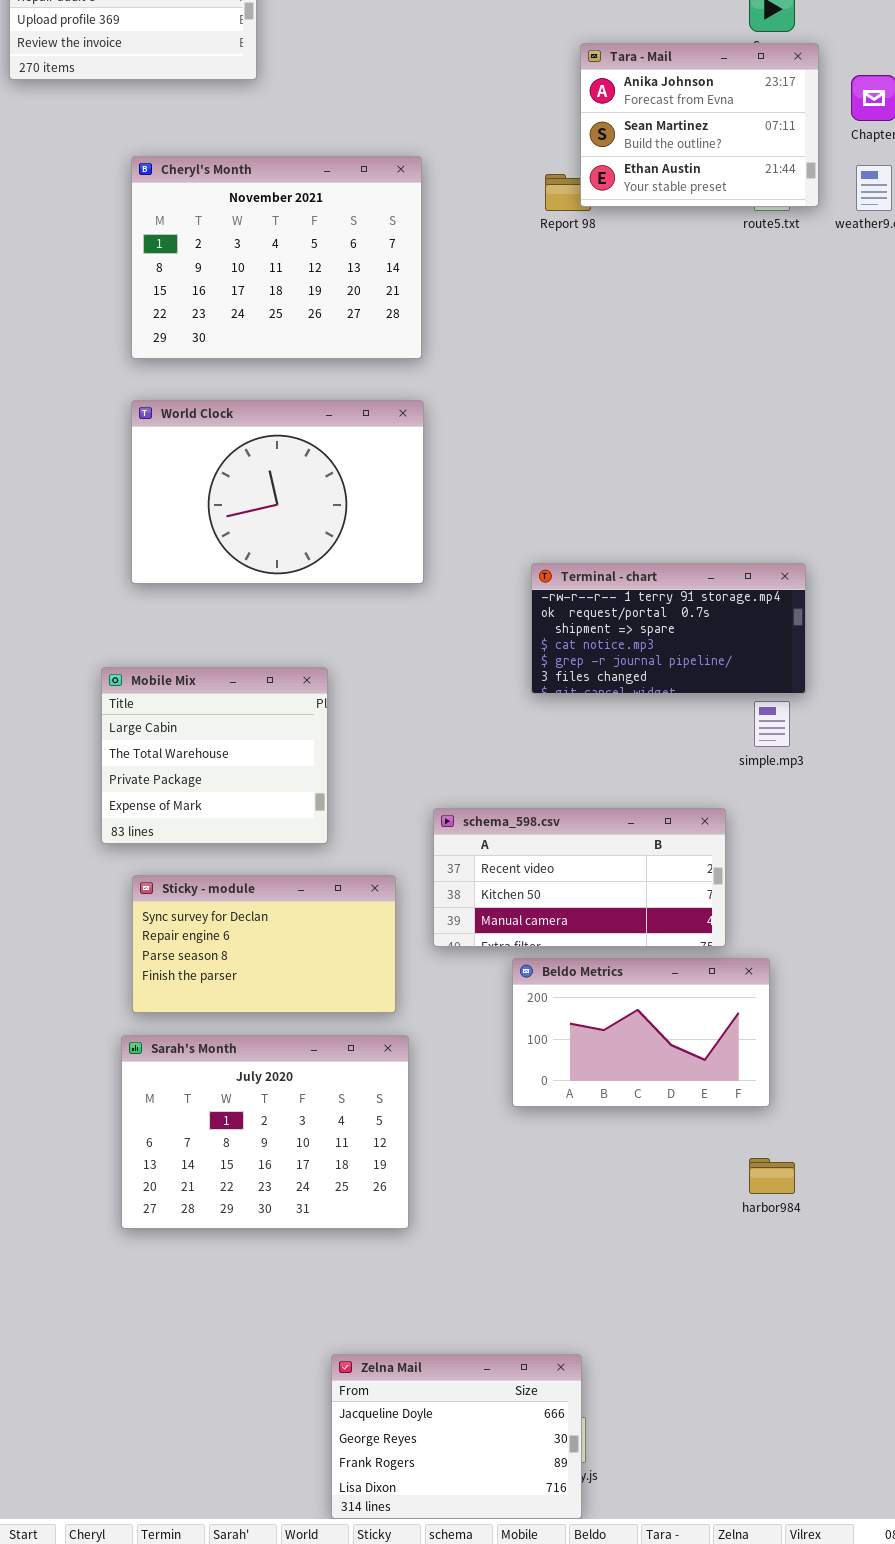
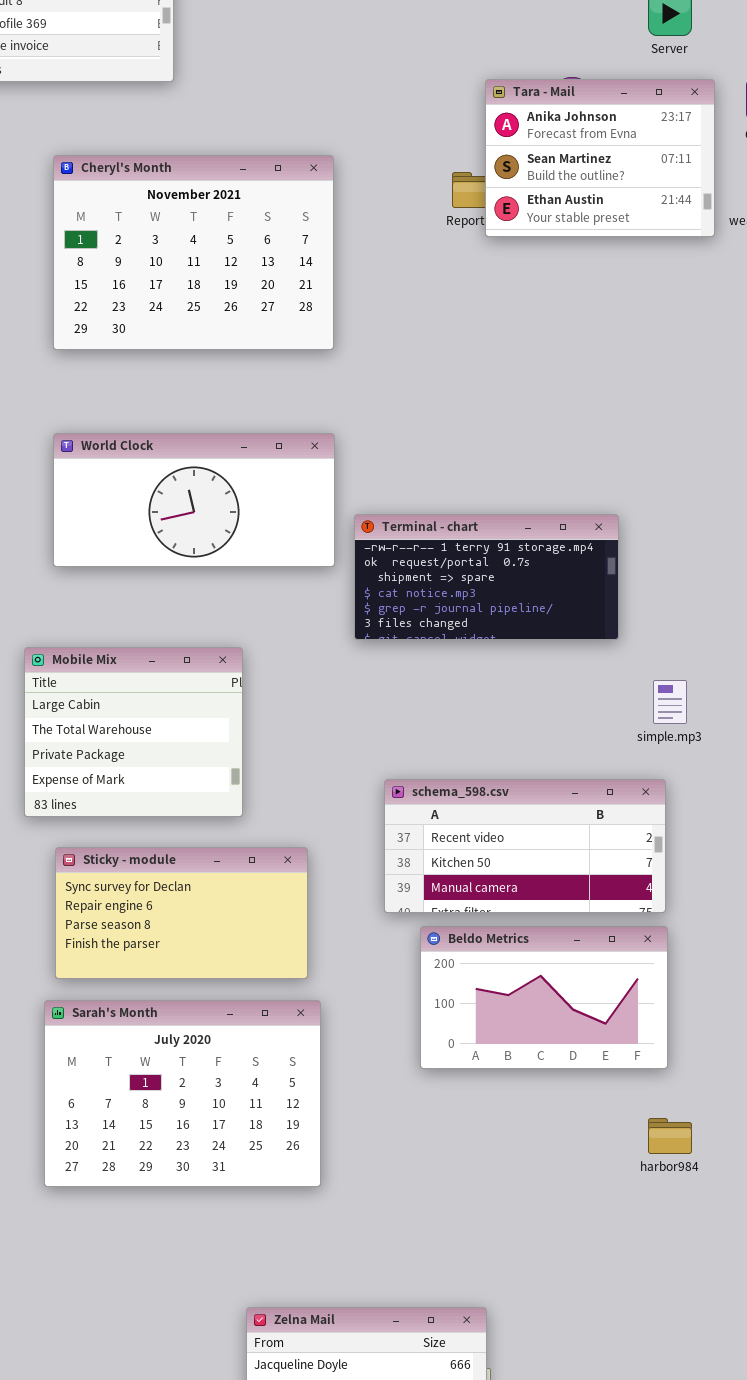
Tara - Mail: [580,43,819,207] -> [485,79,715,237], moved
World Clock: [131,400,424,584] -> [53,433,335,567], resized
Terminal - chart: [531,563,806,694] -> [354,514,619,640], moved
schema_598.csv: [433,808,726,947] -> [384,779,666,913], moved

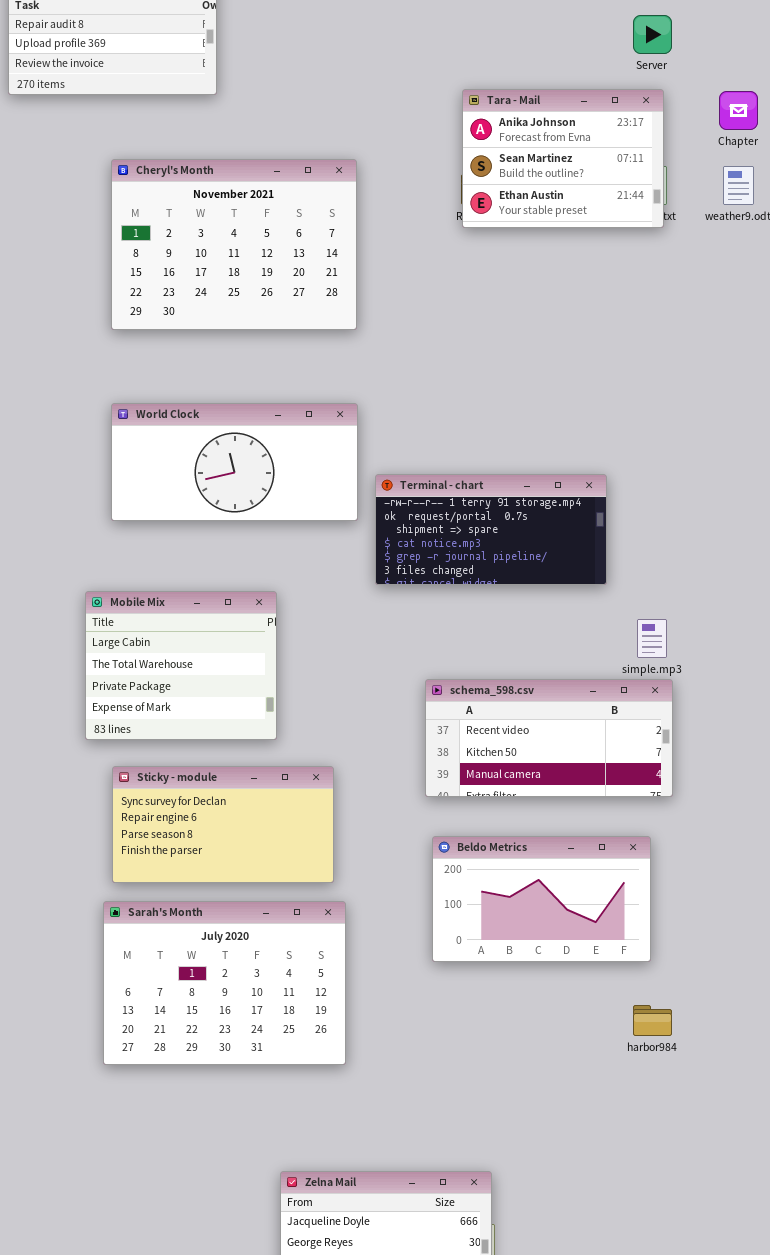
Tara - Mail: [485,79,715,237] -> [462,89,664,228], moved
schema_598.csv: [384,779,666,913] -> [425,679,673,797], moved

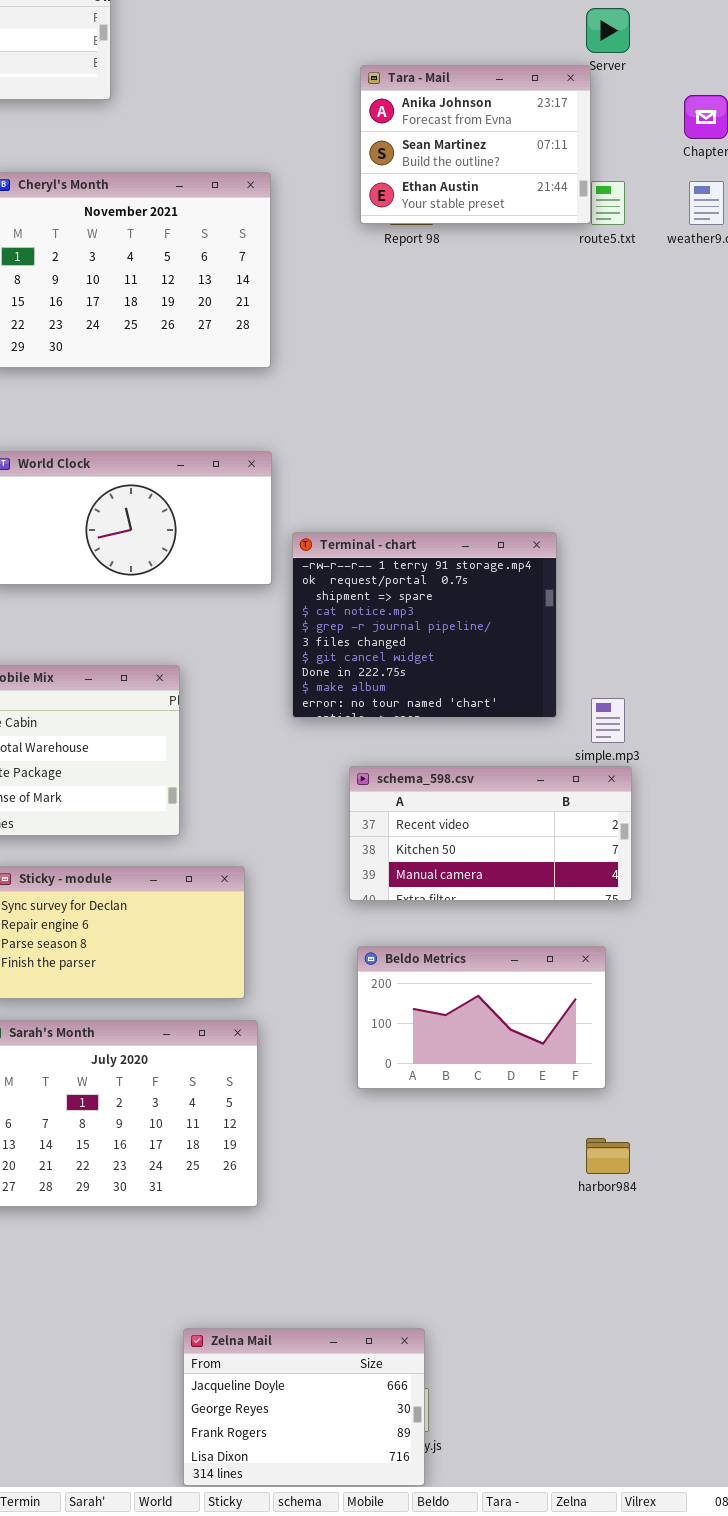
Tara - Mail: [462,89,664,228] -> [360,65,591,224], moved
Terminal - chart: [375,474,607,585] -> [292,532,557,718], resized

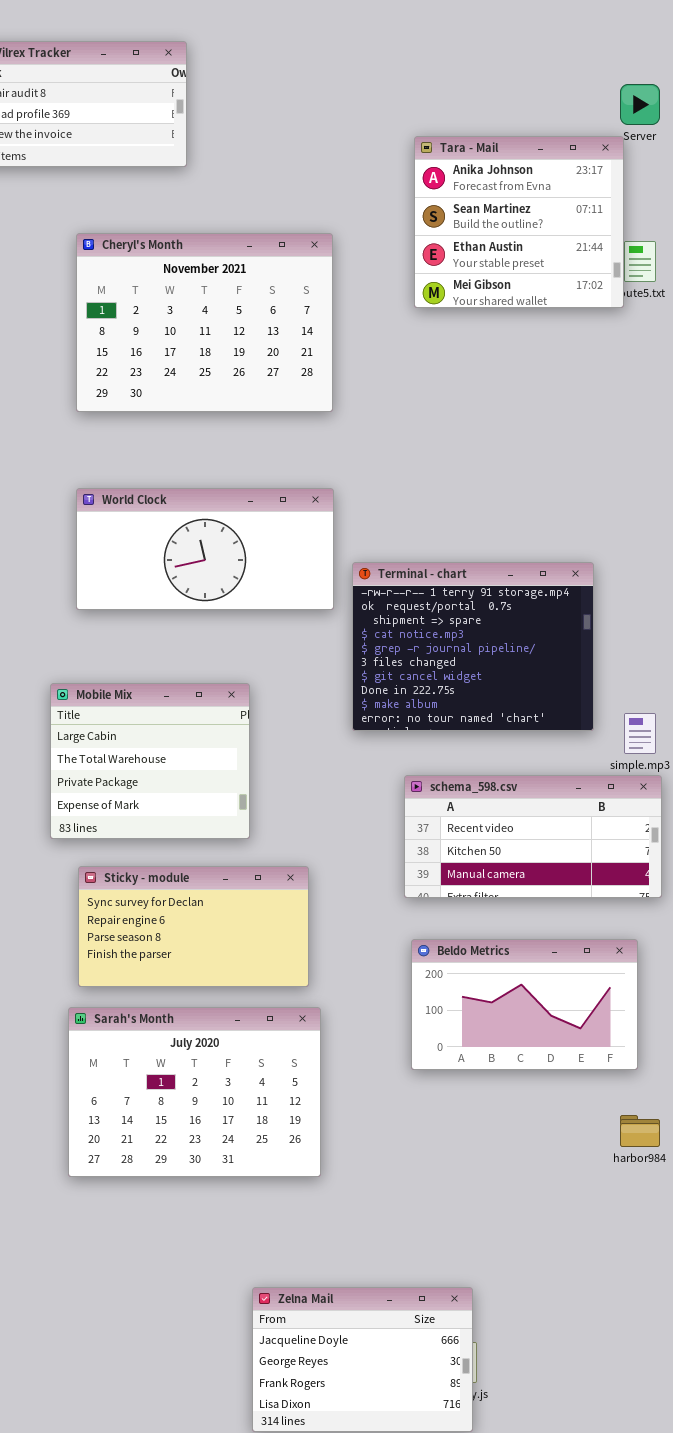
Tara - Mail: [360,65,591,224] -> [414,136,624,308], resized

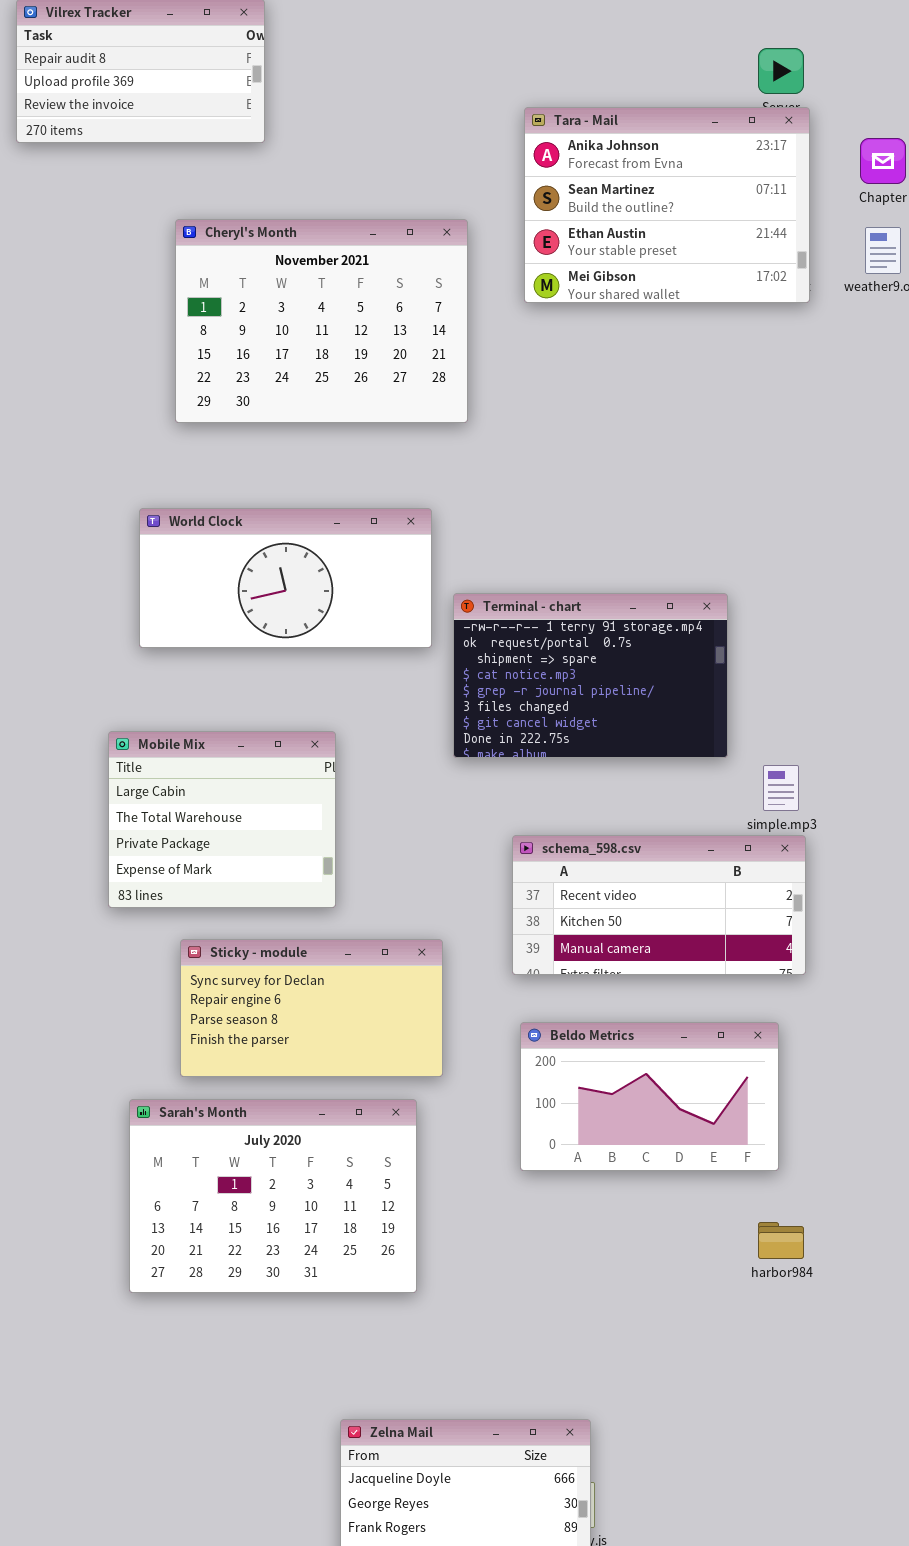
Tara - Mail: [414,136,624,308] -> [524,107,810,303], resized
Cheryl's Month: [76,233,333,412] -> [175,219,468,423], moved
Terminal - chart: [352,562,594,731] -> [453,593,728,758], resized
Sticky - module: [78,866,309,987] -> [180,939,443,1077], moved

